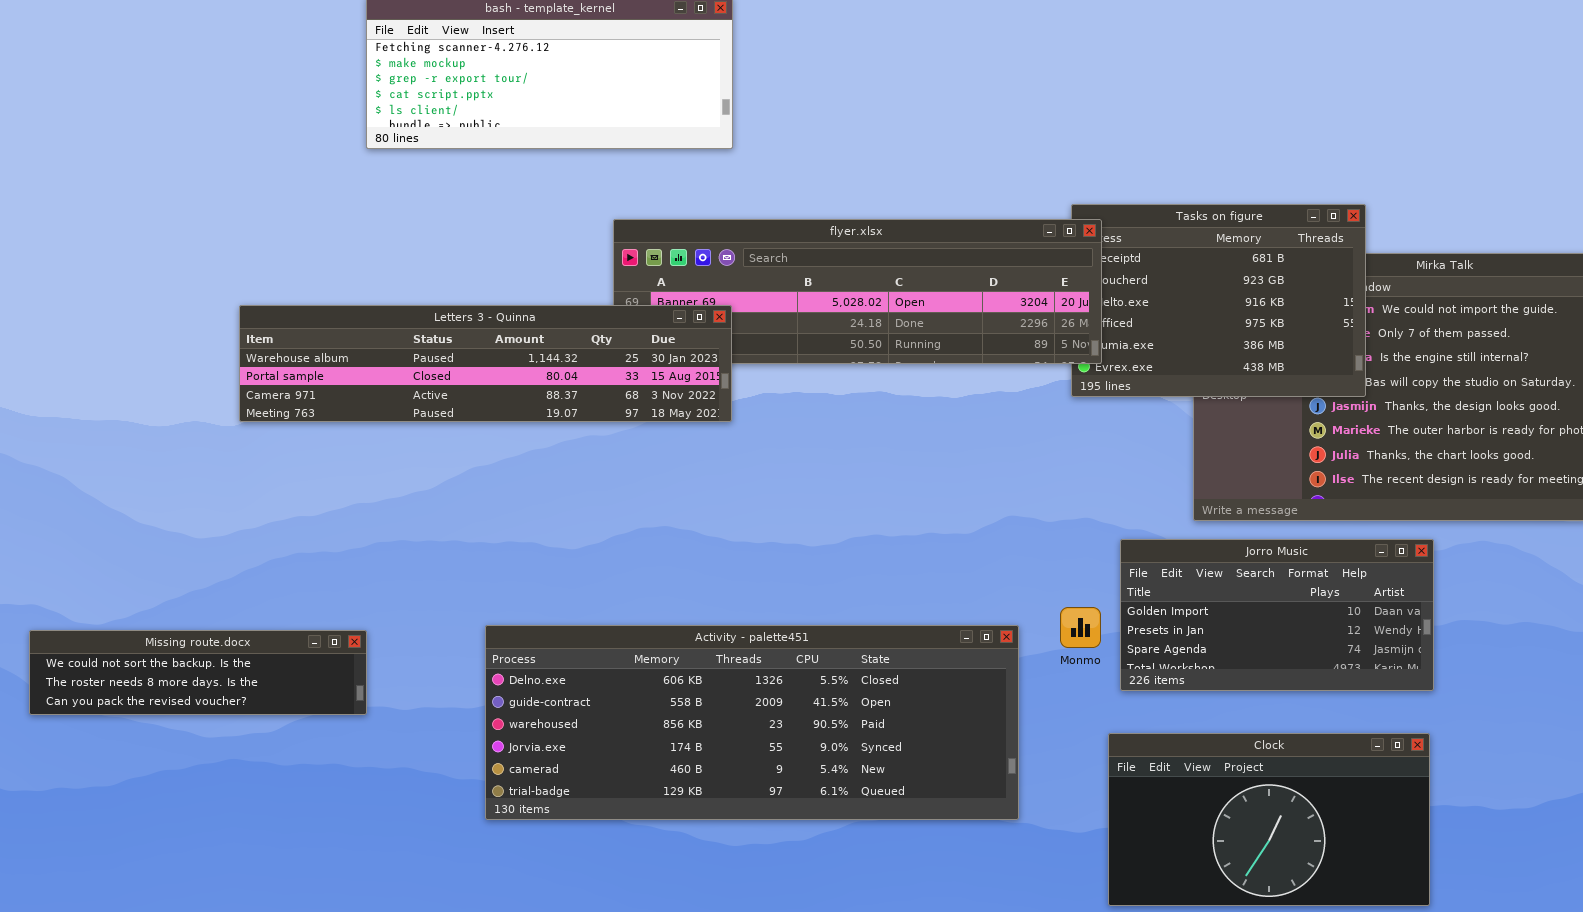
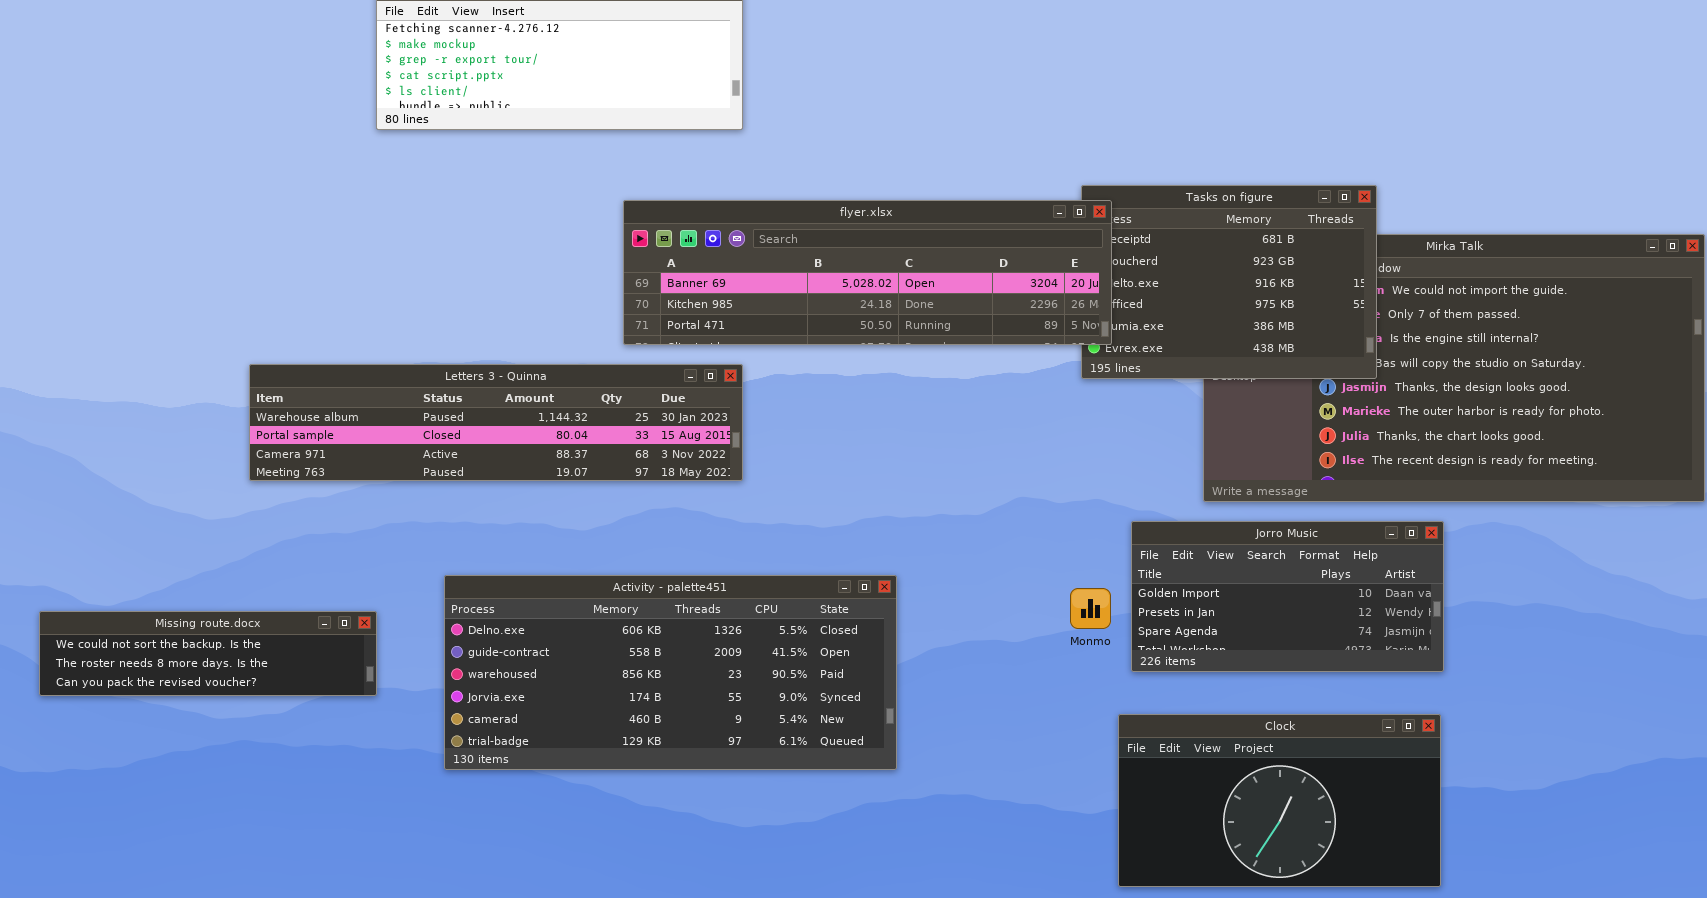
Letters 3 - Quinna: [239,305,732,422] -> [249,364,743,481], moved
Activity - palette451: [485,625,1019,820] -> [444,575,897,770], moved, resized

